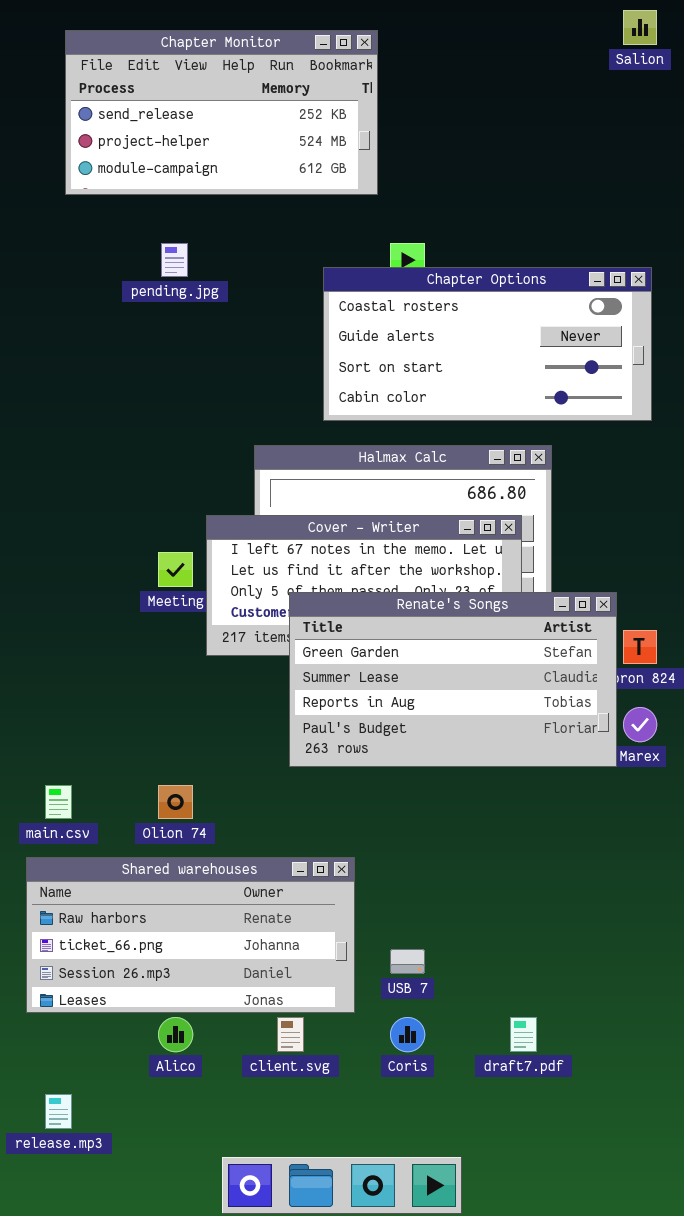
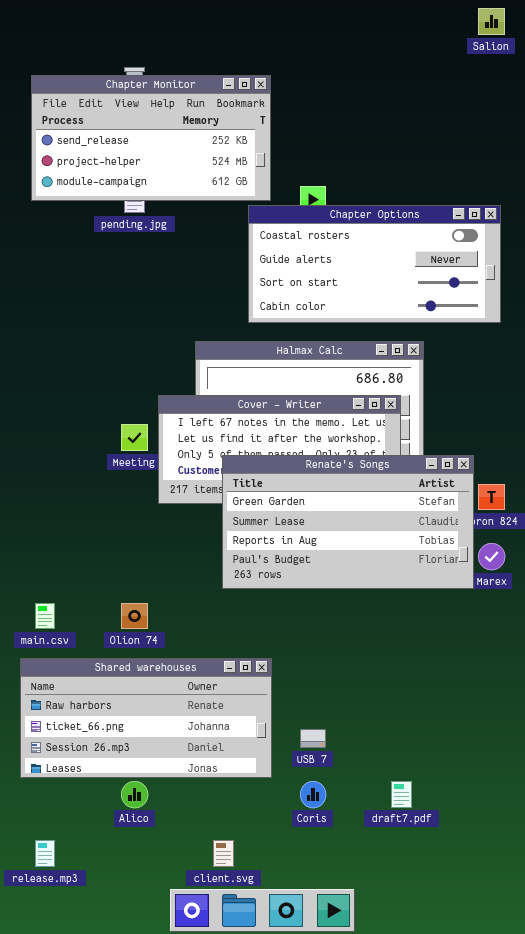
Chapter Monitor: [65,30,378,195] -> [31,75,271,201], moved
client.svg: [277,1017,304,1052] -> [213,840,234,867], moved

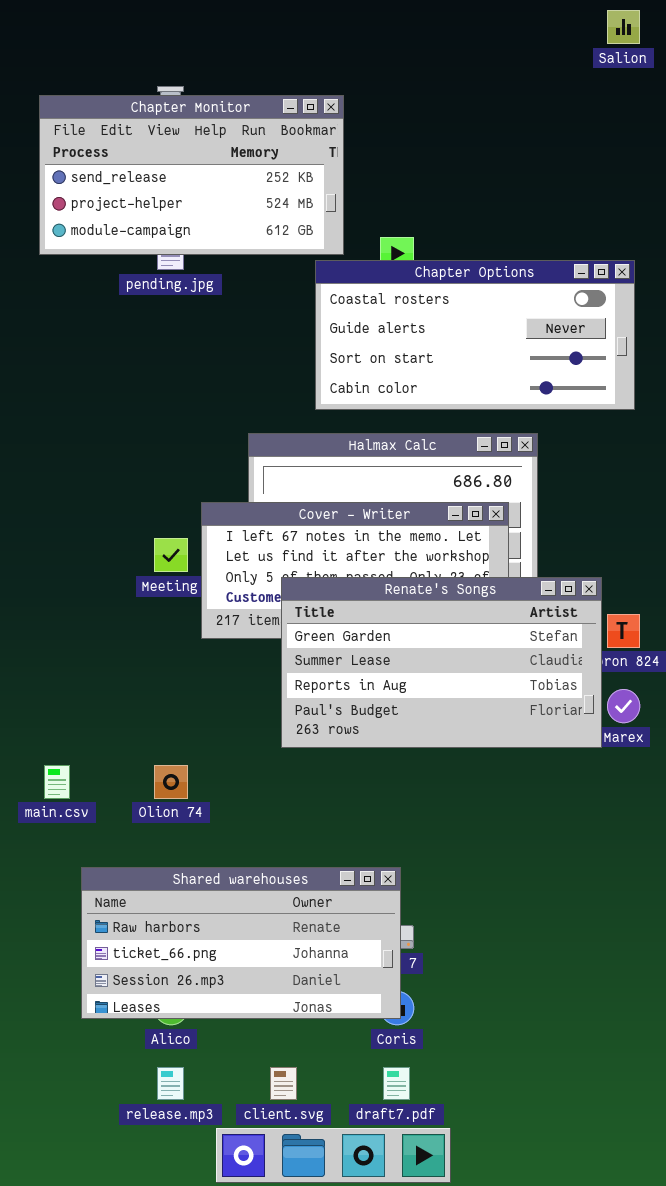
Shared warehouses: [20,658,272,778] -> [81,867,401,1019], moved
draft7.pdf: [391,781,412,808] -> [383,1067,410,1100], moved
release.mp3: [35,840,55,867] -> [157,1067,184,1100], moved

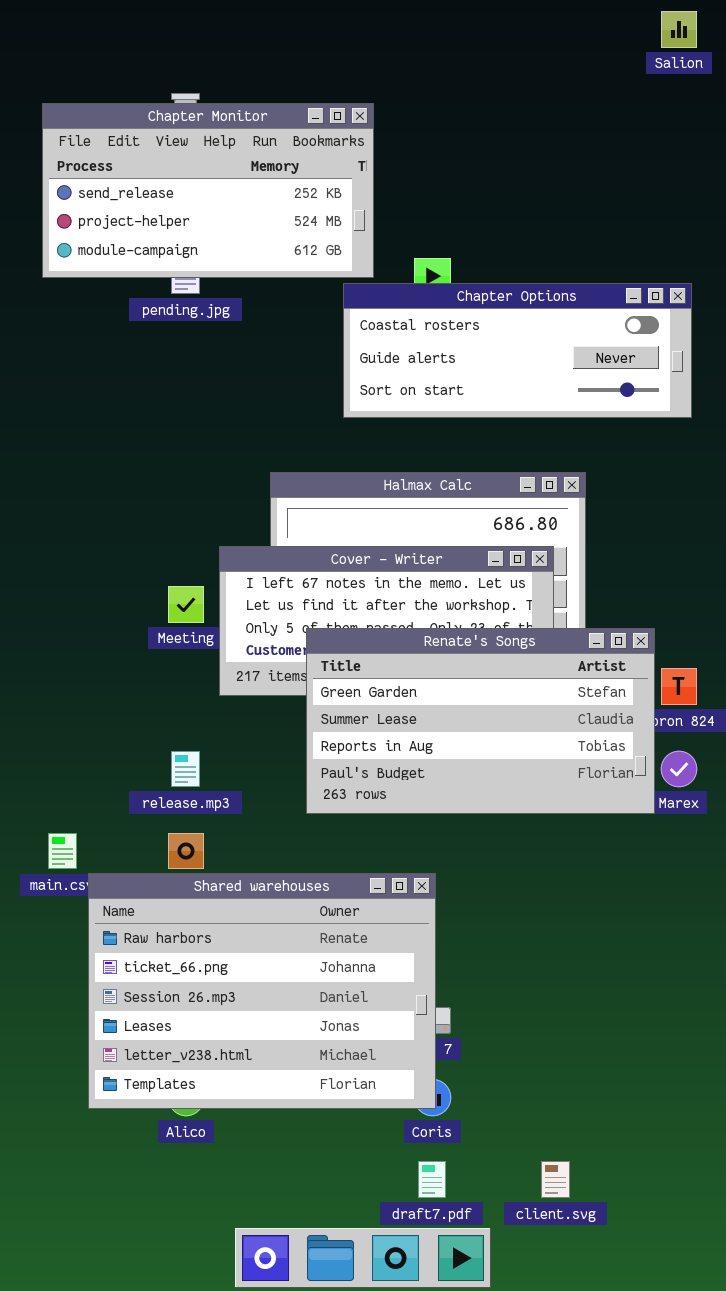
Chapter Options: [315,260,635,410] -> [343,283,692,418], resized
Shared warehouses: [81,867,401,1019] -> [88,873,436,1109], resized
release.mp3: [157,1067,184,1100] -> [171,751,200,787], moved
client.svg: [270,1067,297,1100] -> [541,1161,570,1198], moved

